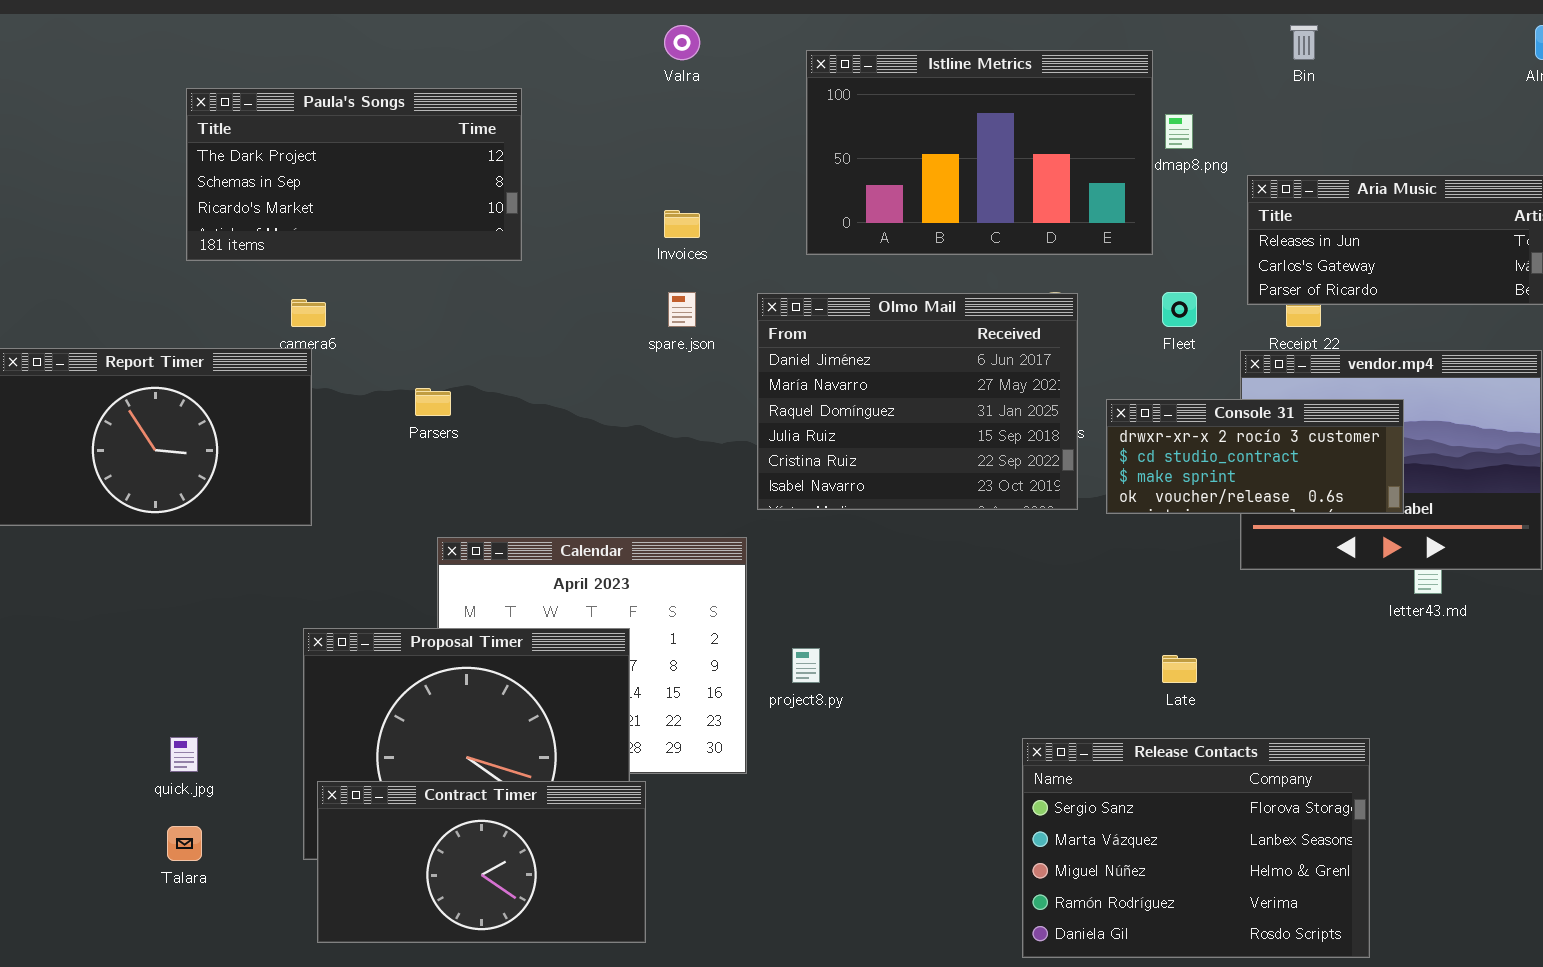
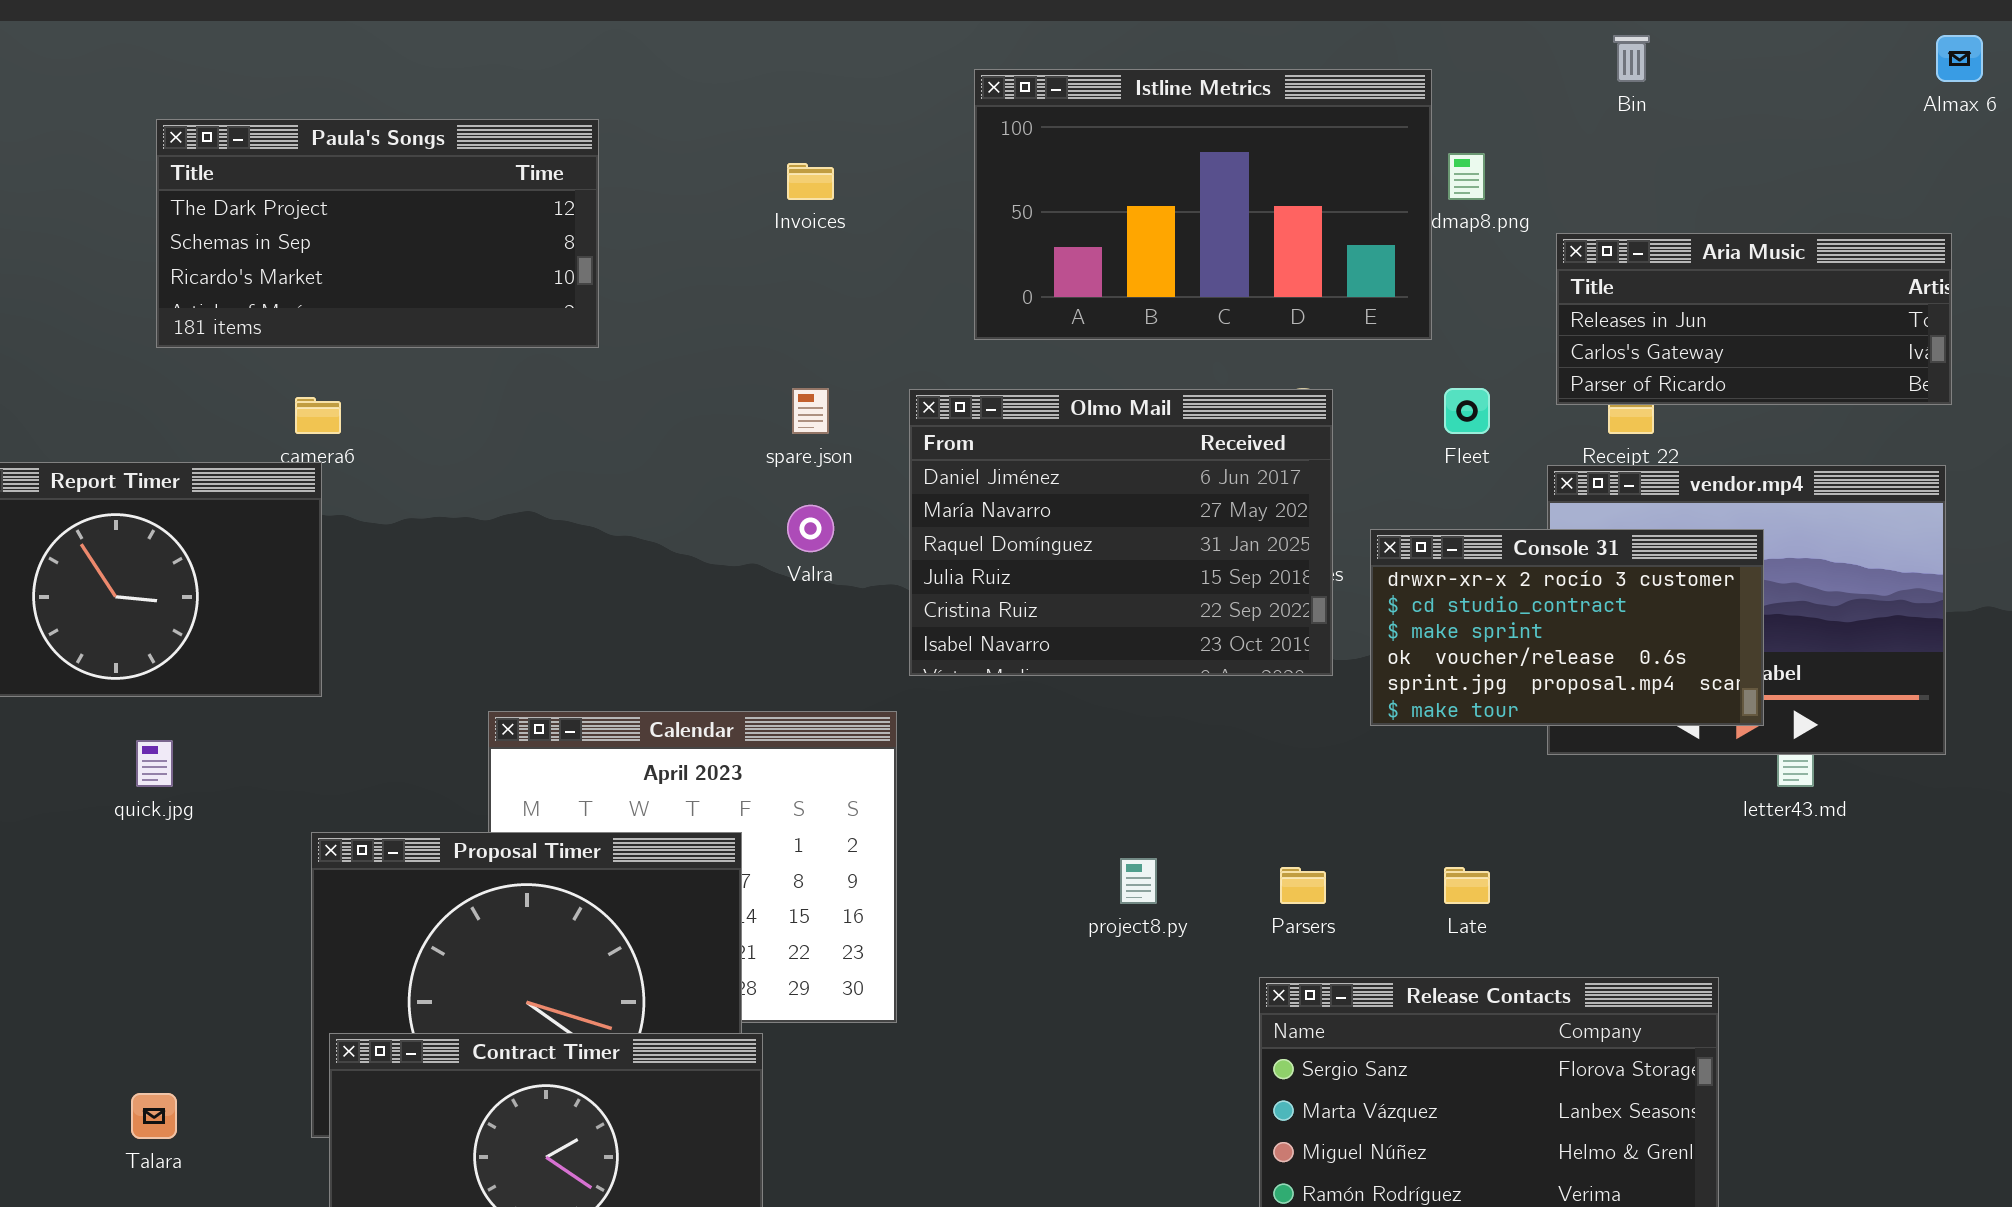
Valra: [664,25,700,60] -> [787,505,834,552], moved
Invoices: [664,210,700,238] -> [787,163,834,200], moved
Parsers: [415,388,451,416] -> [1280,867,1326,904], moved
Console 31: [1106,399,1404,514] -> [1370,529,1764,726], resized
project8.py: [792,648,820,683] -> [1120,858,1157,904], moved
quick.jpg: [170,737,198,772] -> [136,740,173,787], moved

